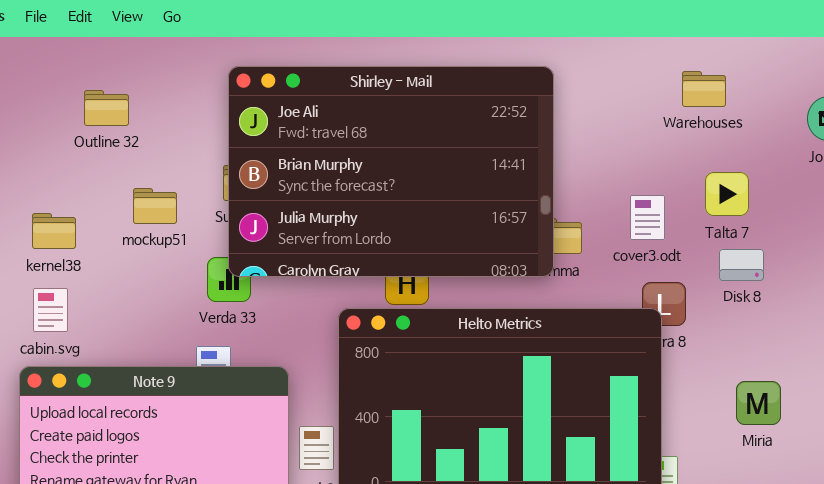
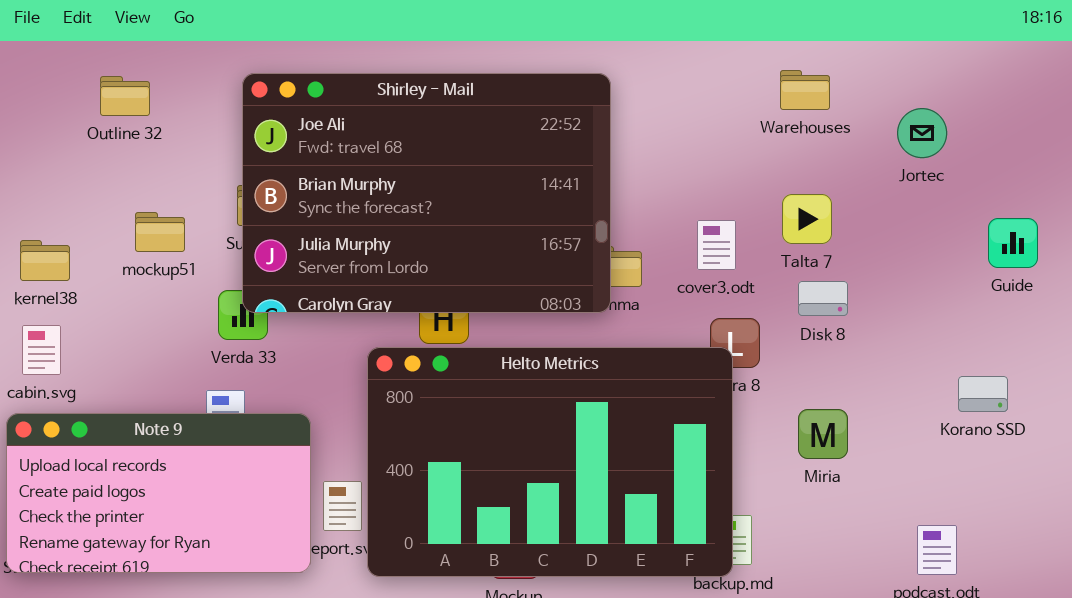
Warehouses: [682,71,726,107] -> [780,70,830,110], moved
Outline 32: [84,90,129,126] -> [100,76,150,116], moved
Miria: [736,381,781,425] -> [798,409,848,459], moved

